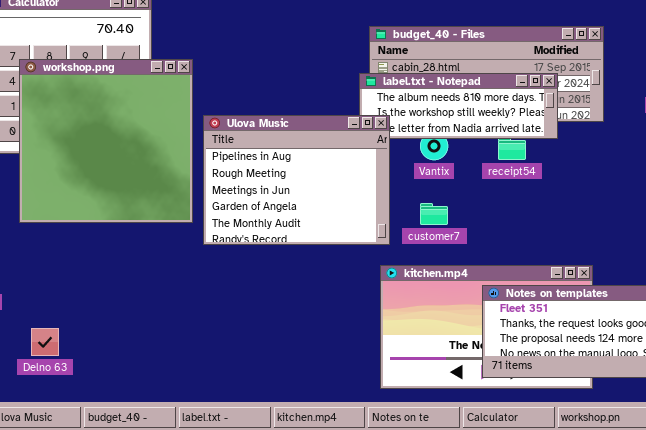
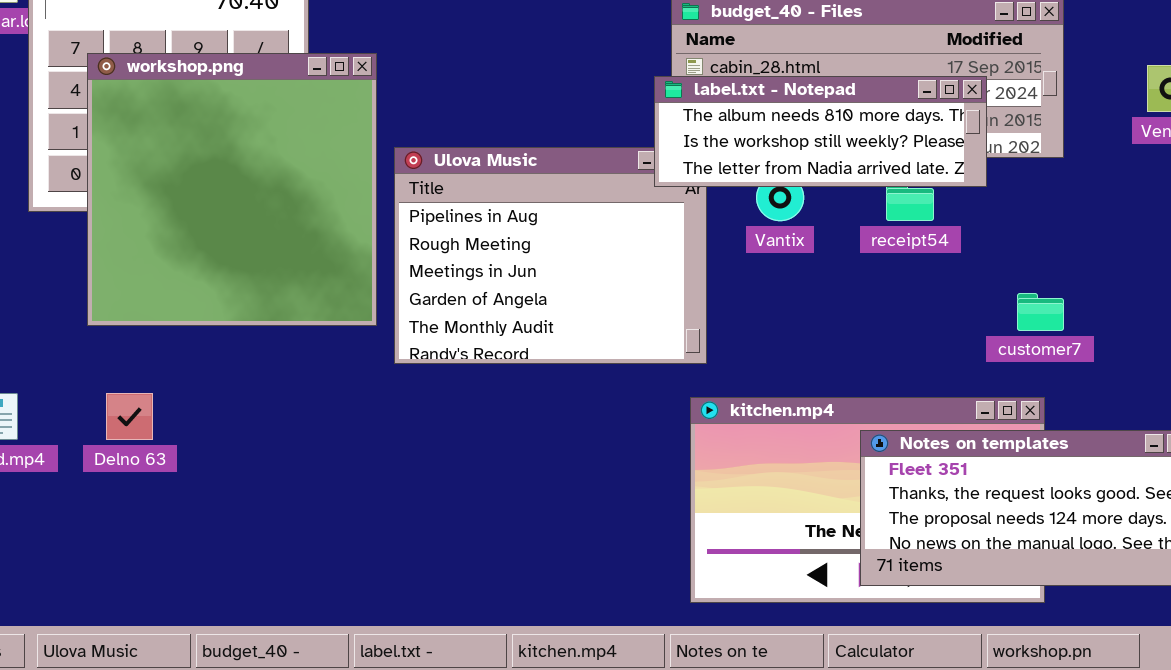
label.txt - Notepad: [359,73,558,139] -> [654,76,987,187], raised
customer7: [420,203,448,225] -> [1017,293,1064,331], moved
Delno 63: [31,328,59,356] -> [106,393,153,440], moved

